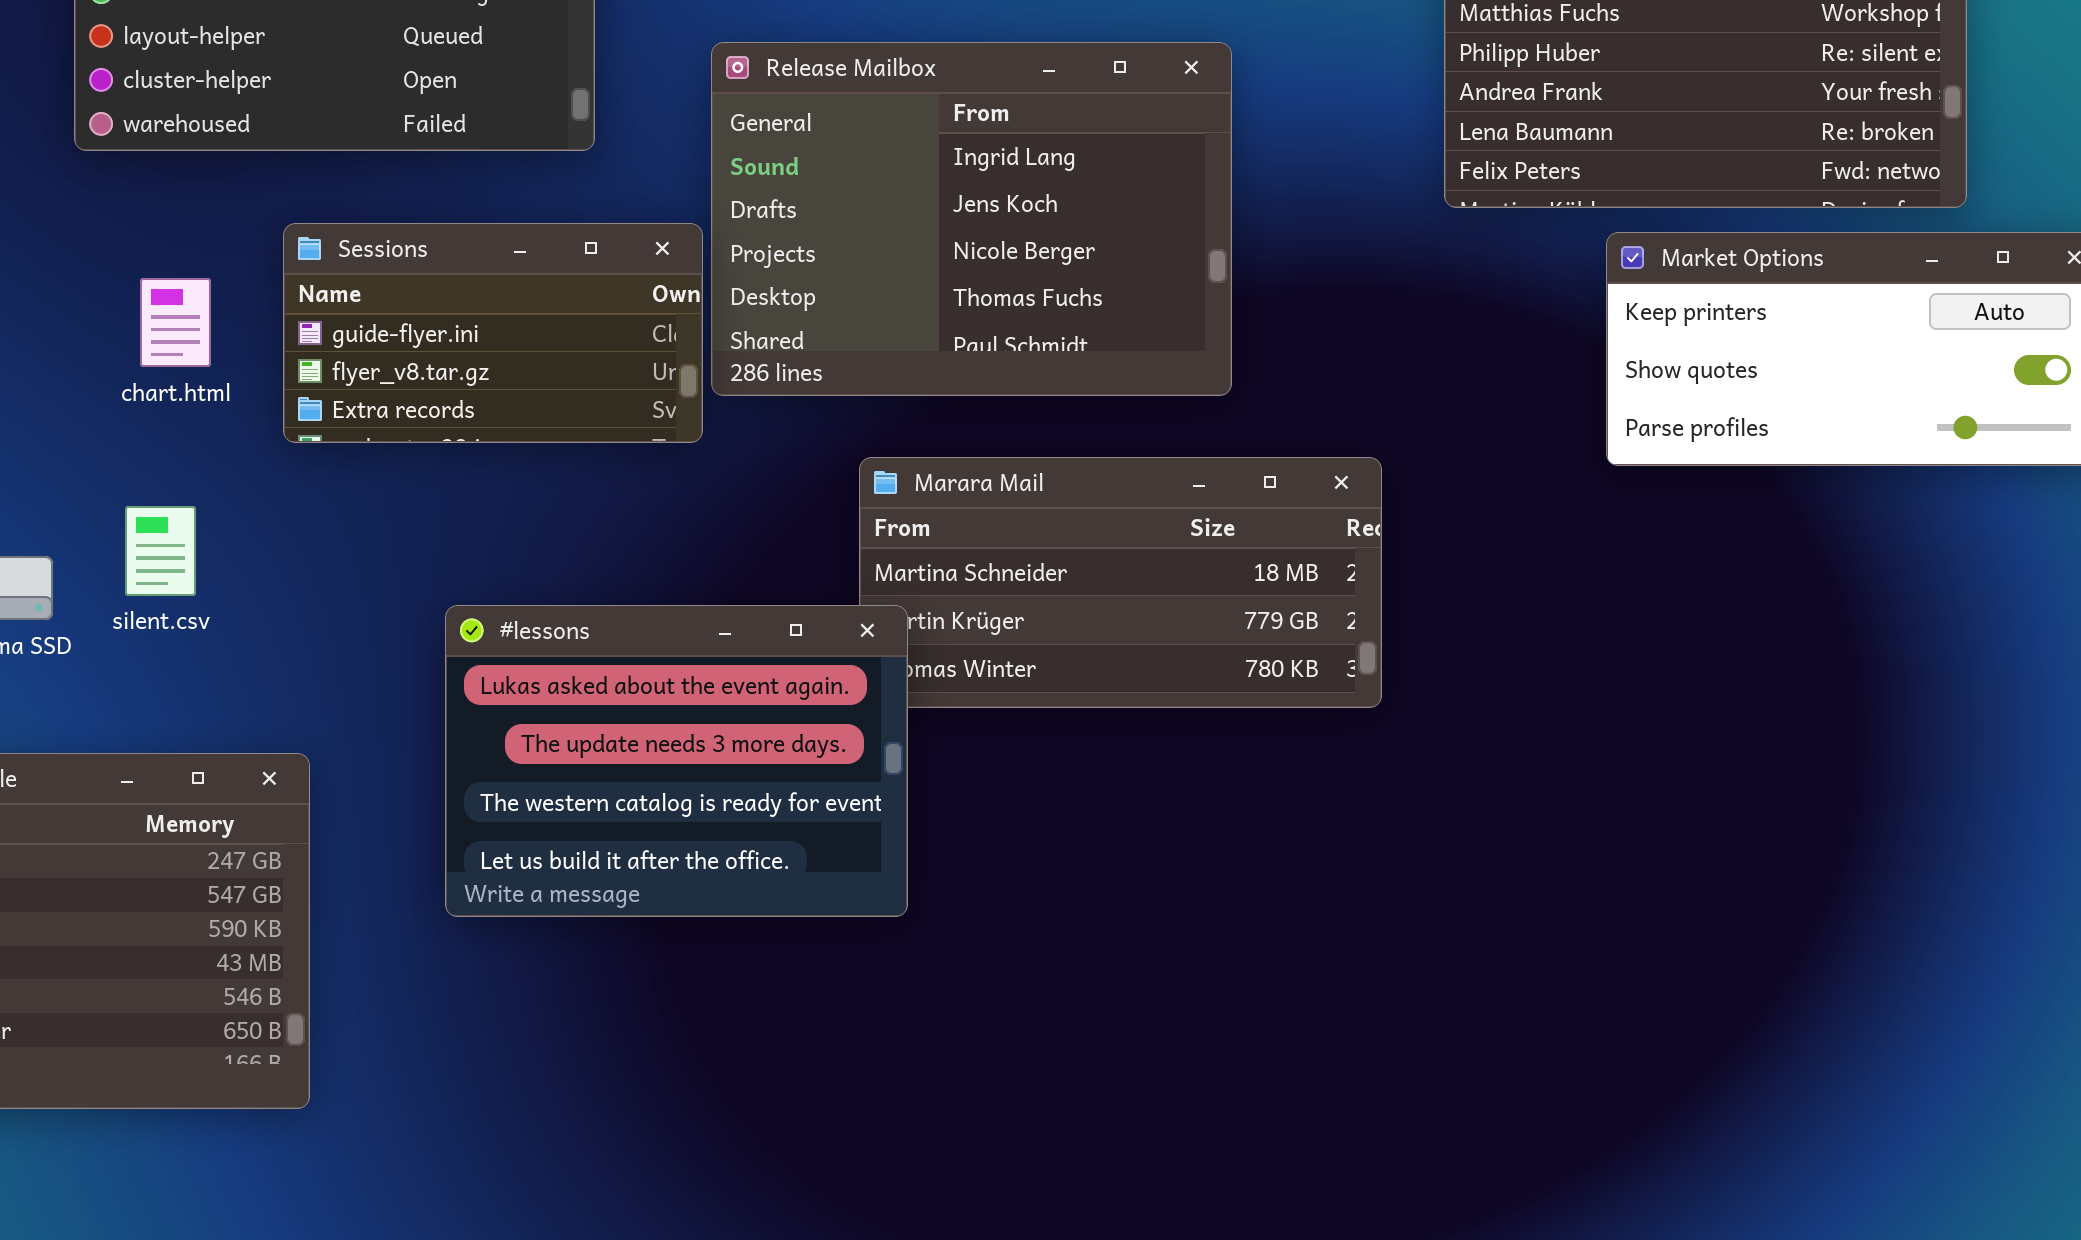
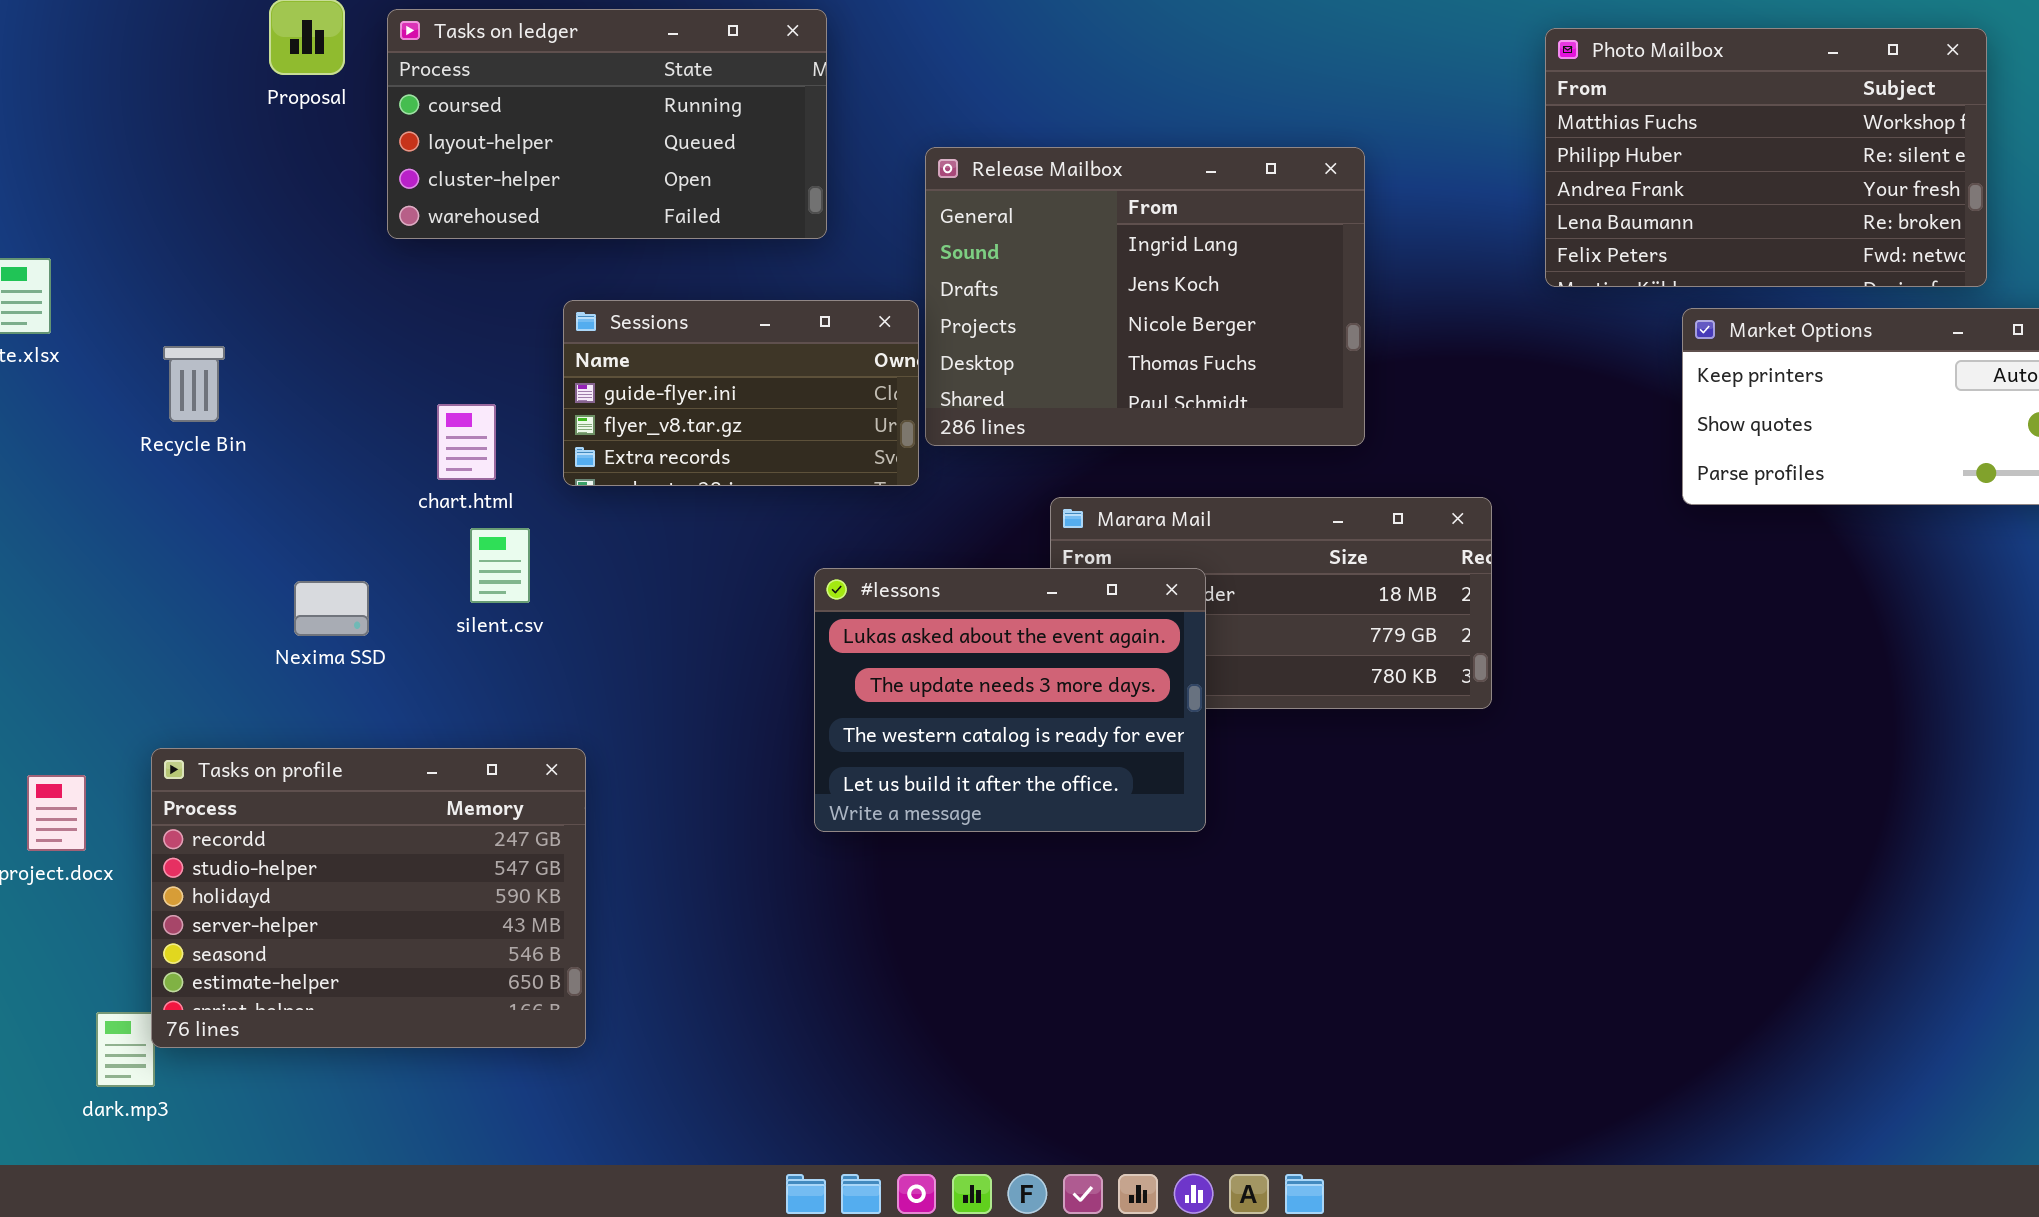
chart.html: [140,278,211,367] -> [437,404,496,480], moved
silent.csv: [125,506,196,596] -> [470,528,530,603], moved
#lessons: [445,605,908,917] -> [814,568,1206,832], moved

